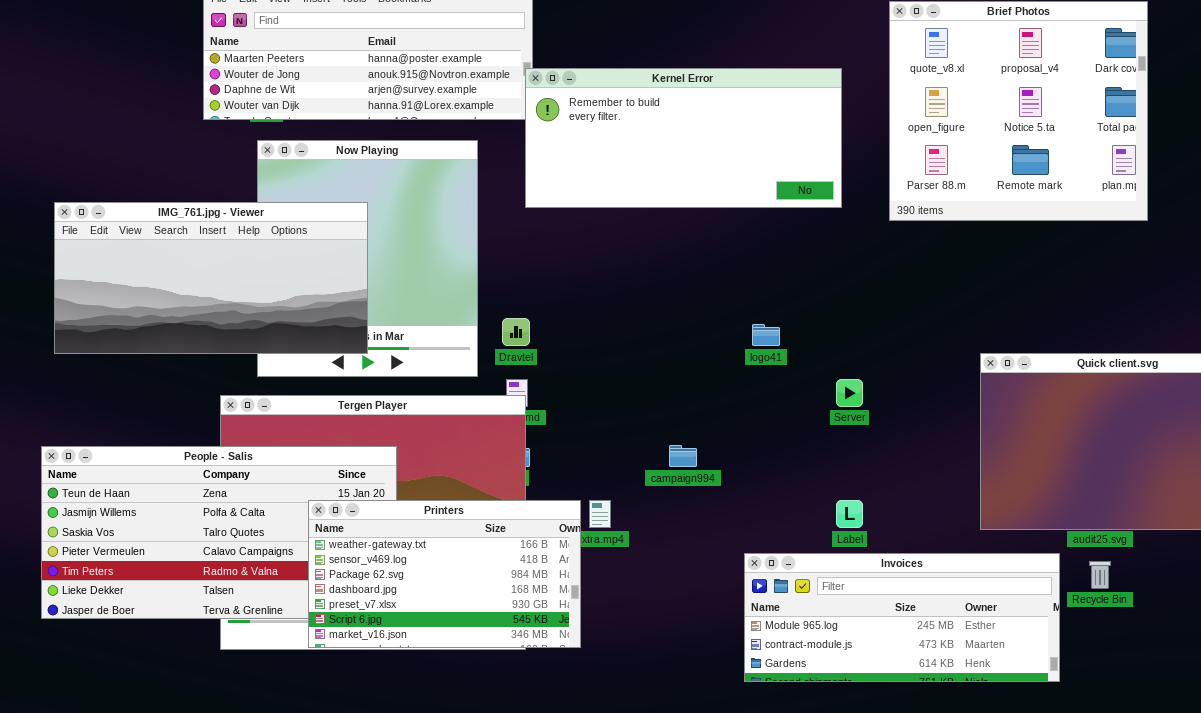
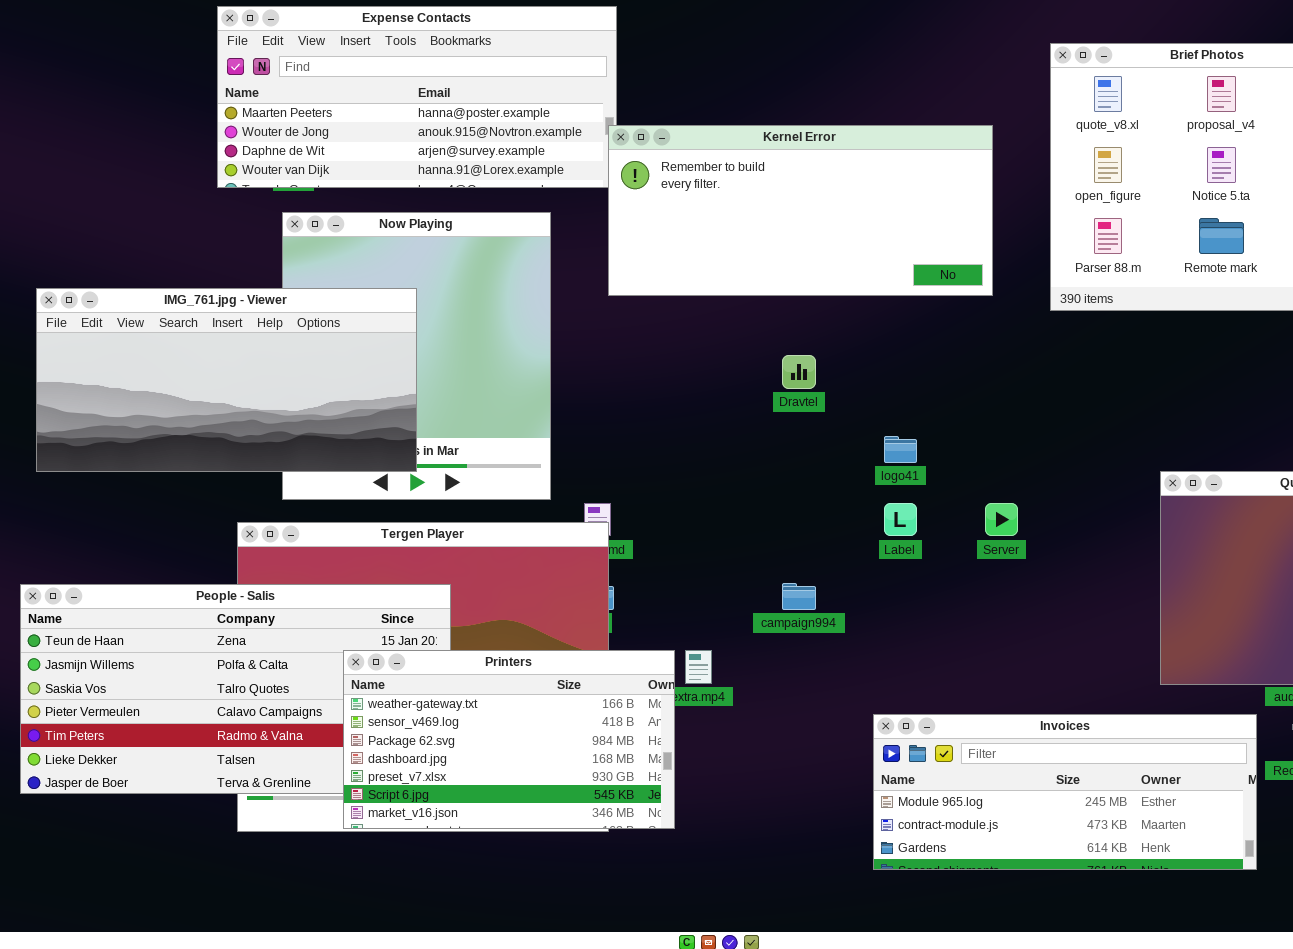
Dravtel: [502,318,530,346] -> [782,355,816,389], moved
Label: [836,500,863,528] -> [884,503,917,536], moved

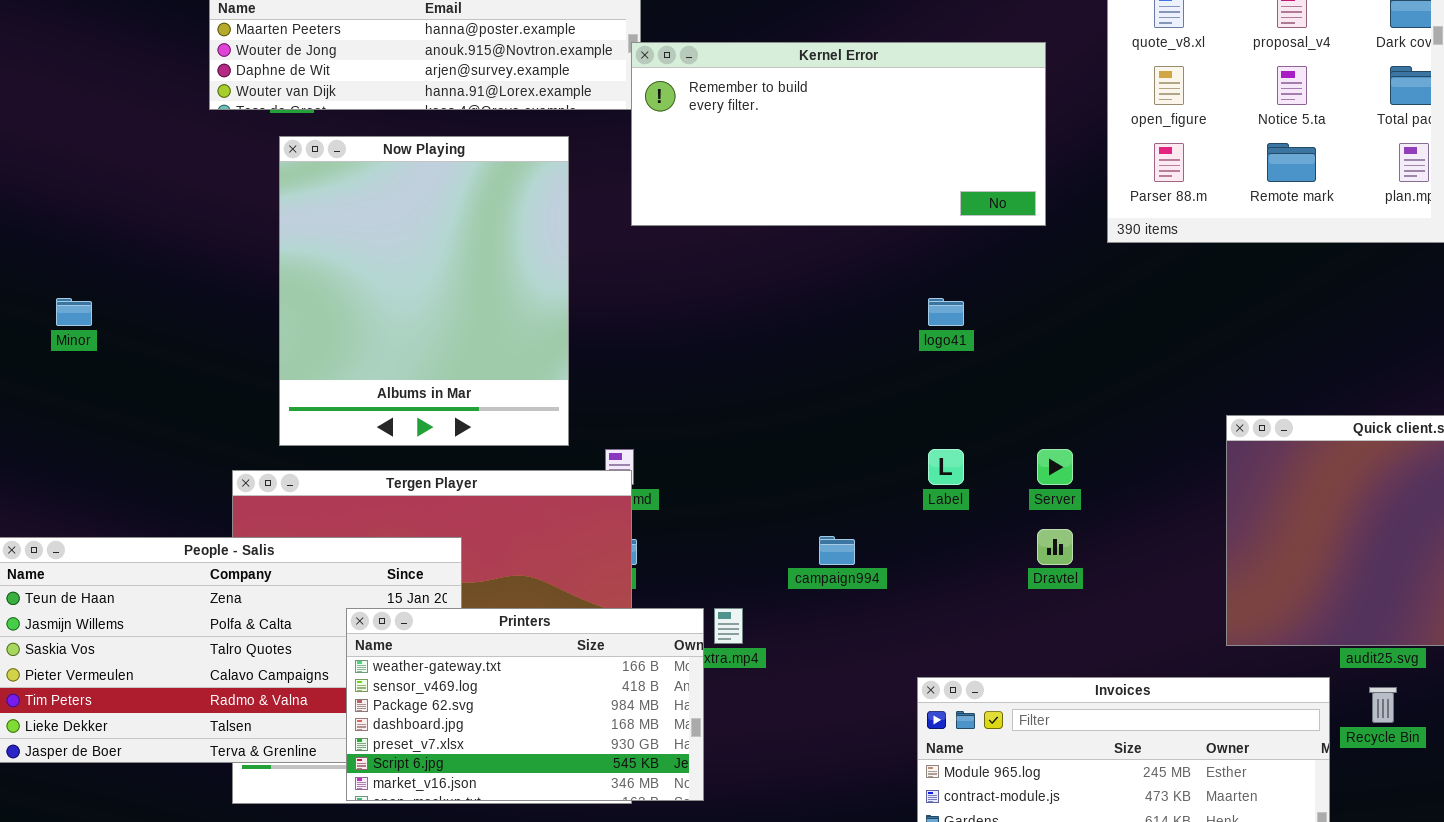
IMG_761.jpg - Viewer: [36,288,417,472] -> none, closed
Dravtel: [782,355,816,389] -> [1037,529,1073,565], moved
logo41: [884,436,917,463] -> [928,298,964,326], moved

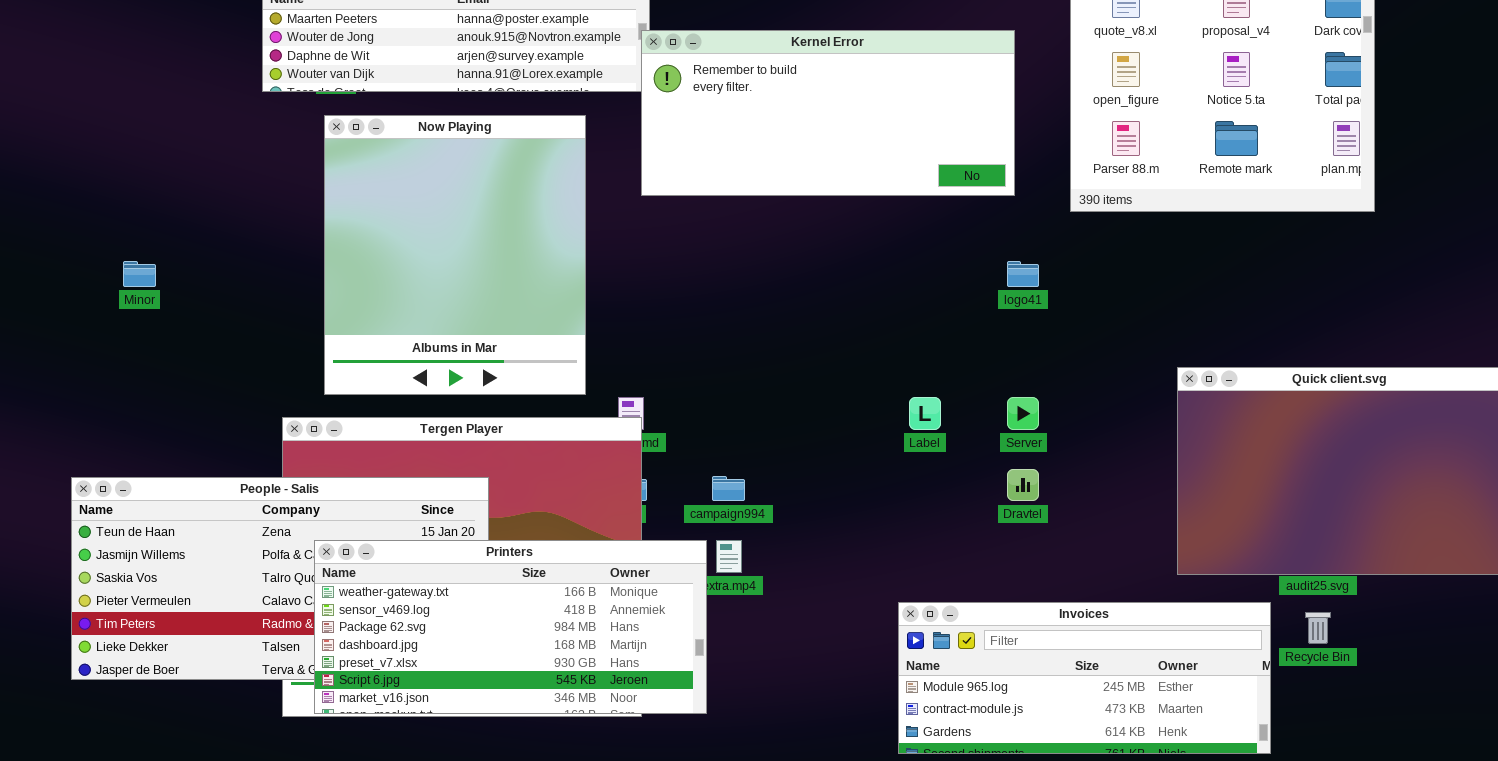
logo41: [928,298,964,326] -> [1007,261,1039,287], moved
campaign994: [819,536,855,565] -> [712,476,745,501], moved
Printers: [346,608,704,801] -> [314,540,707,714], resized

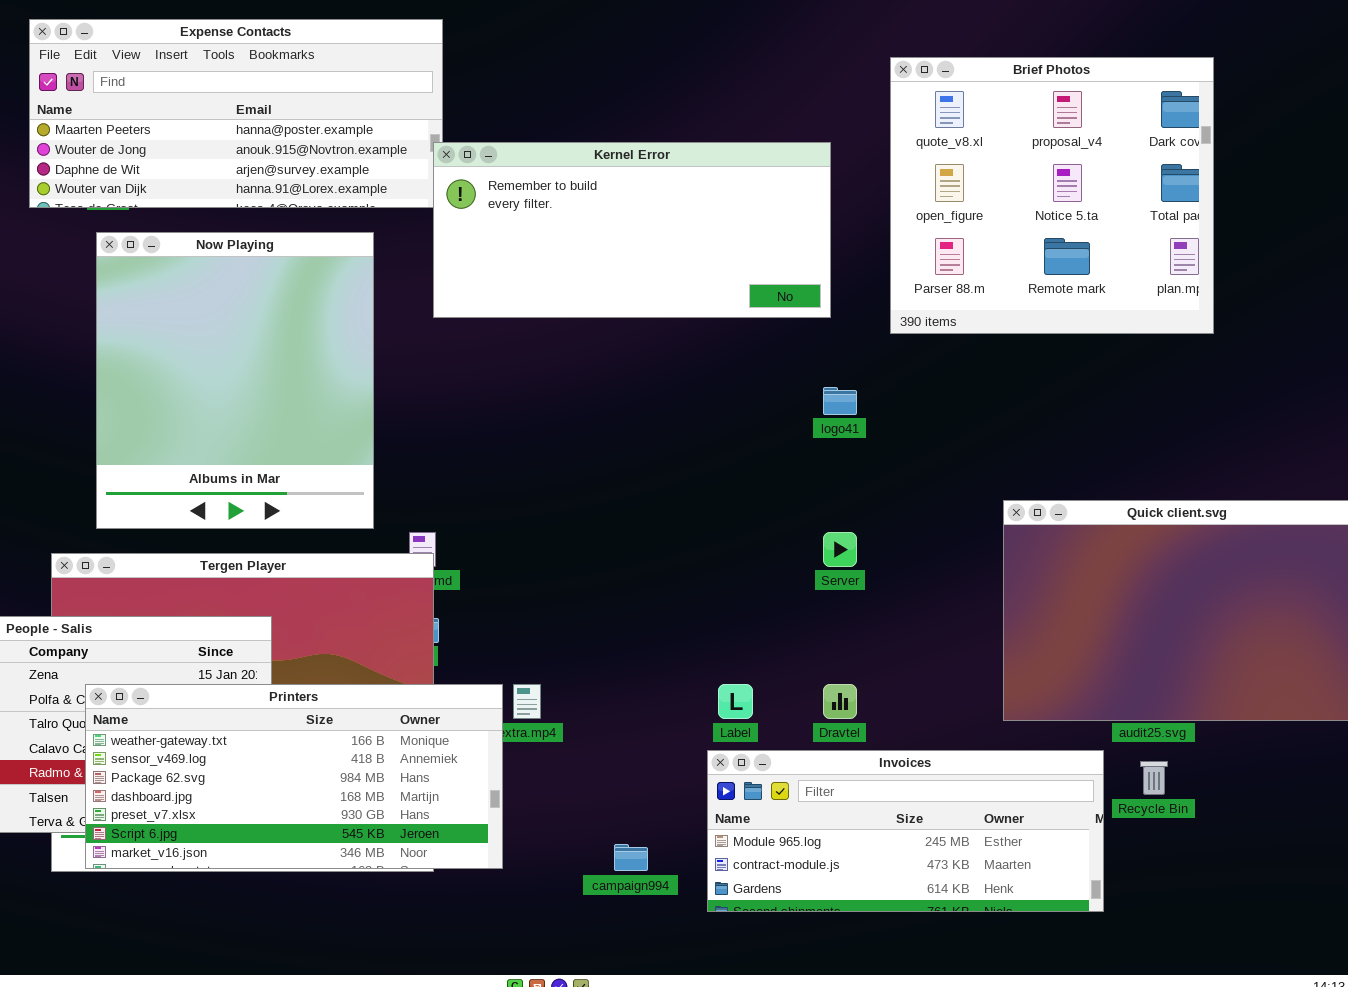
Label: [909,397,941,430] -> [718,684,753,719], moved
Dravtel: [1007,469,1039,501] -> [823,684,857,719], moved
campaign994: [712,476,745,501] -> [614,844,648,871], moved

